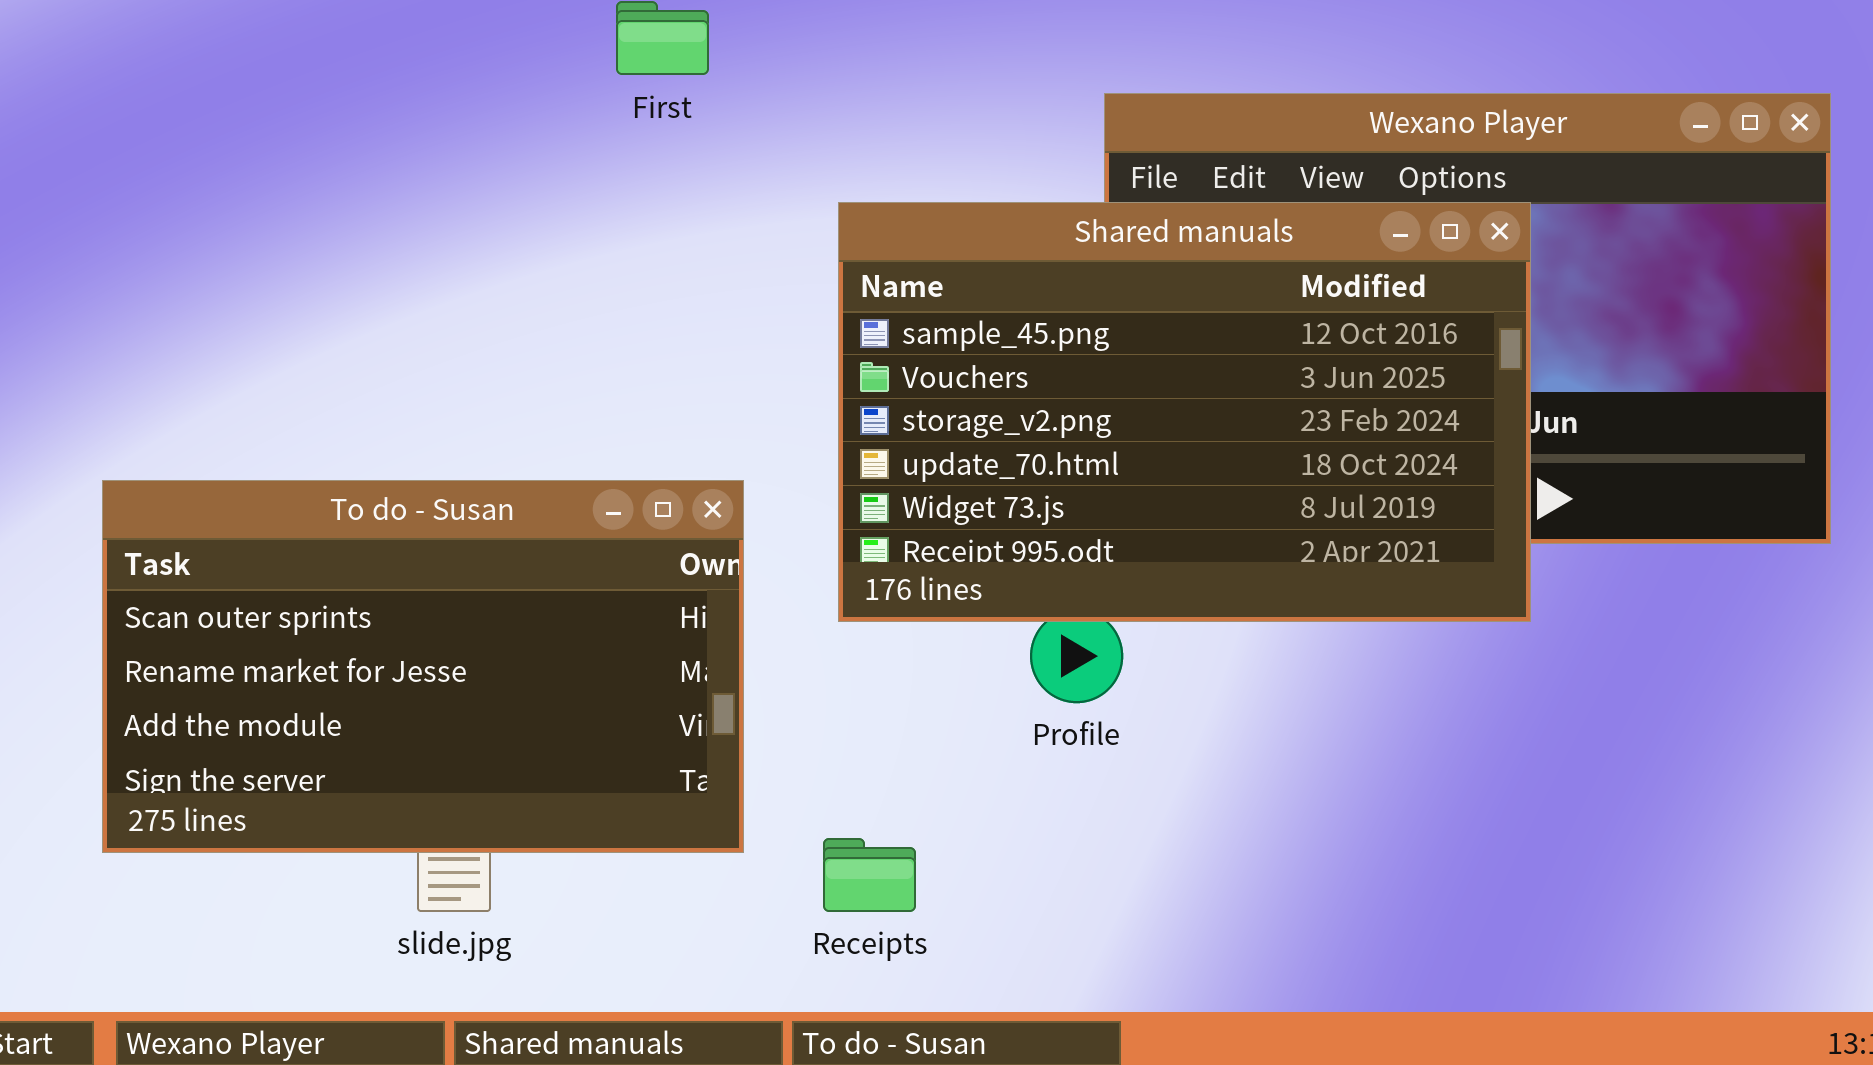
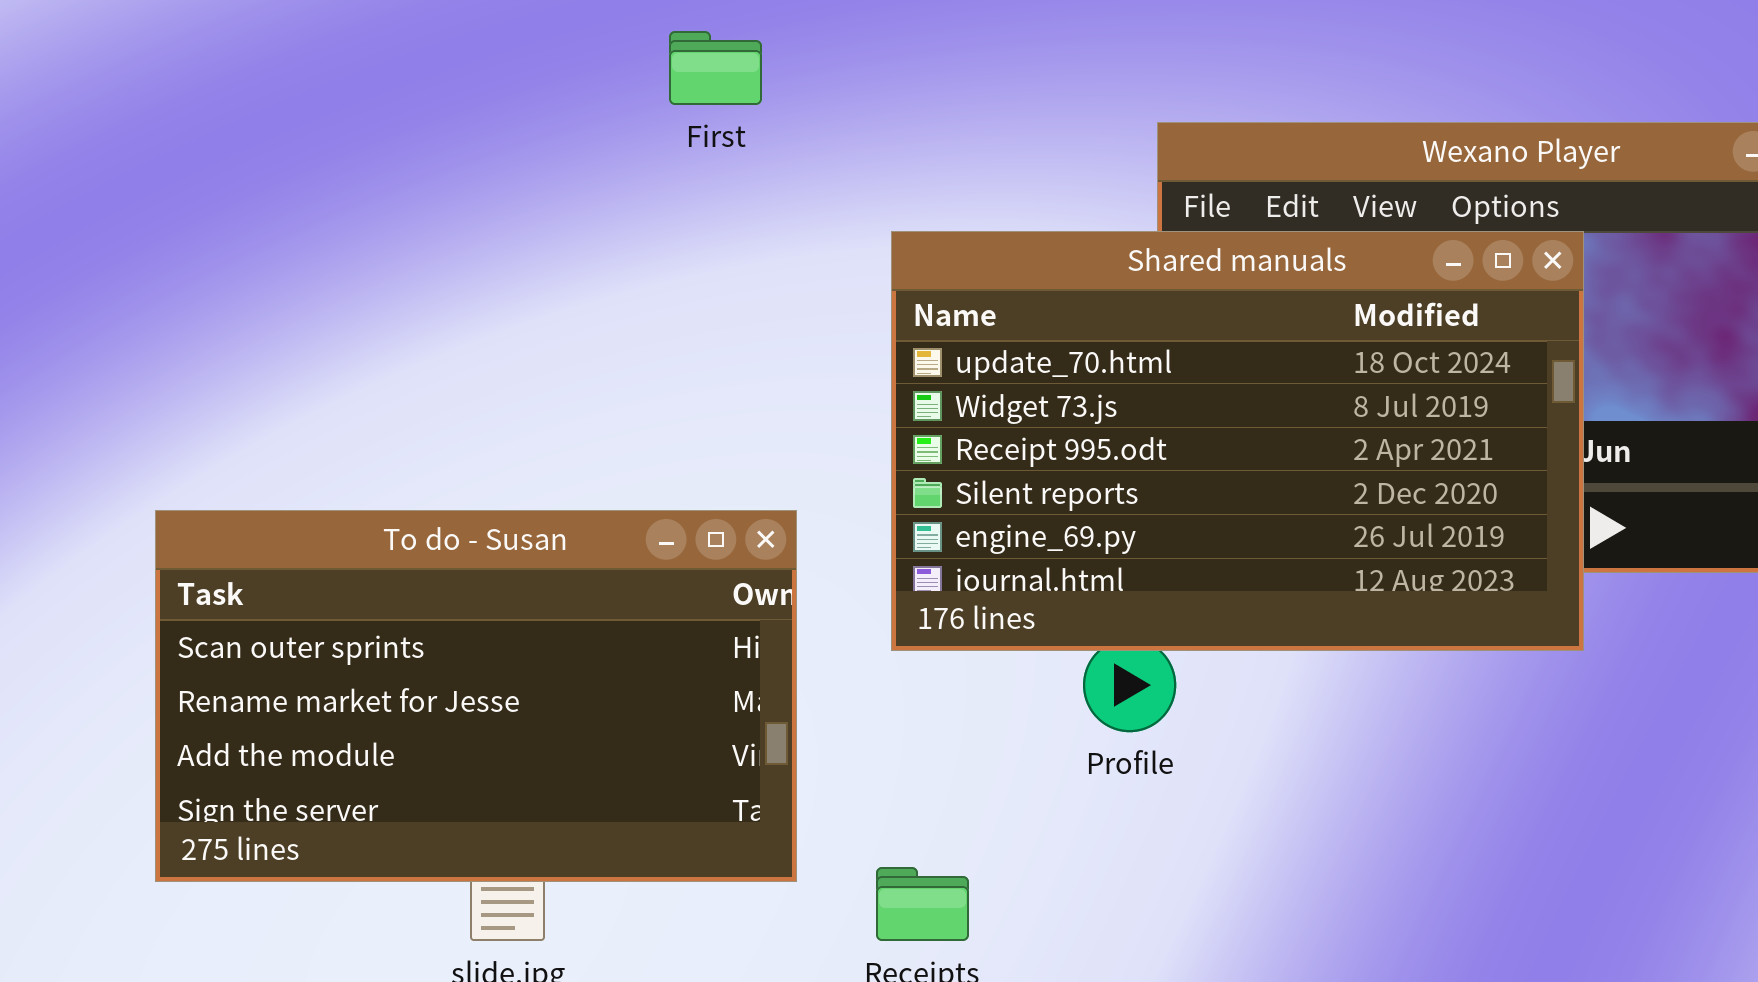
Shared manuals: [838,202,1531,622] -> [891,231,1584,651], scrolled down 3 rows

